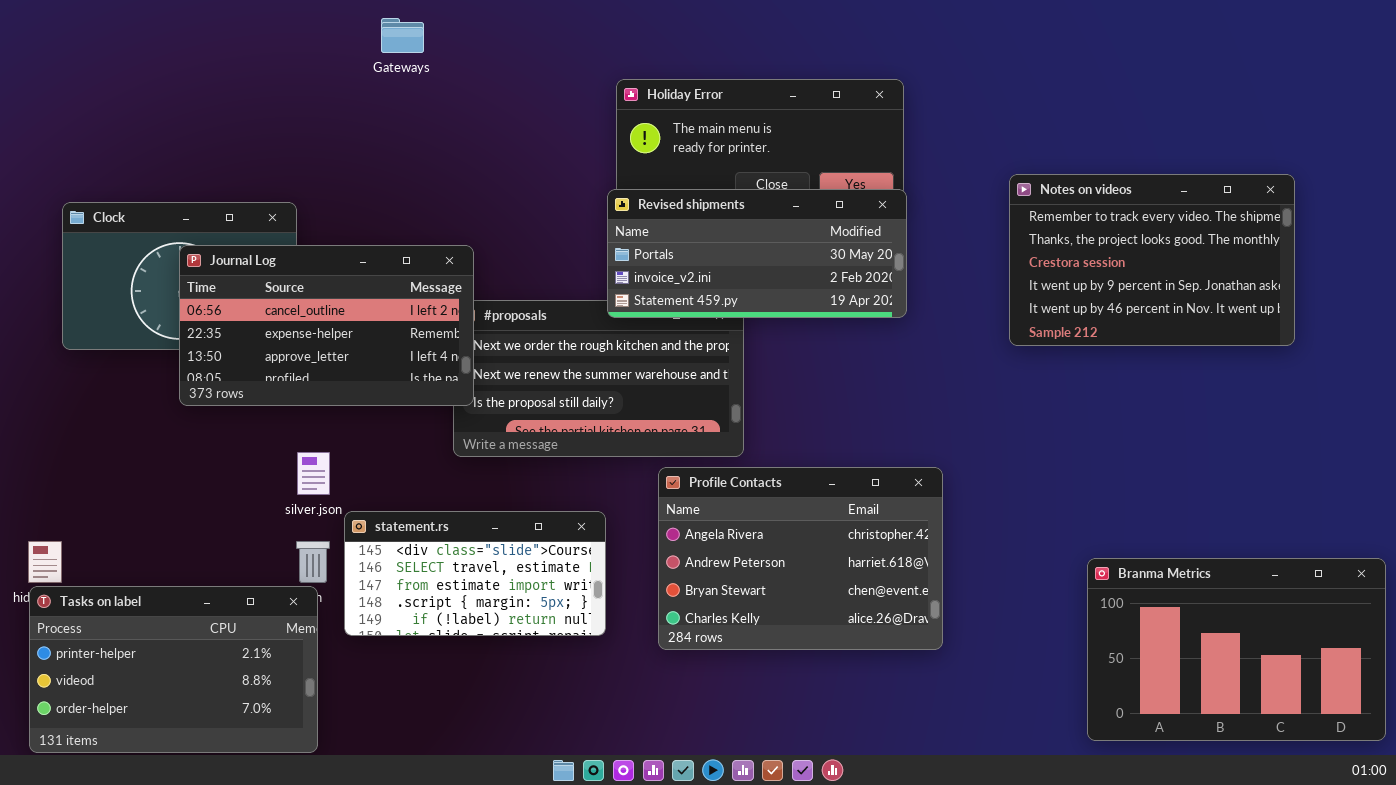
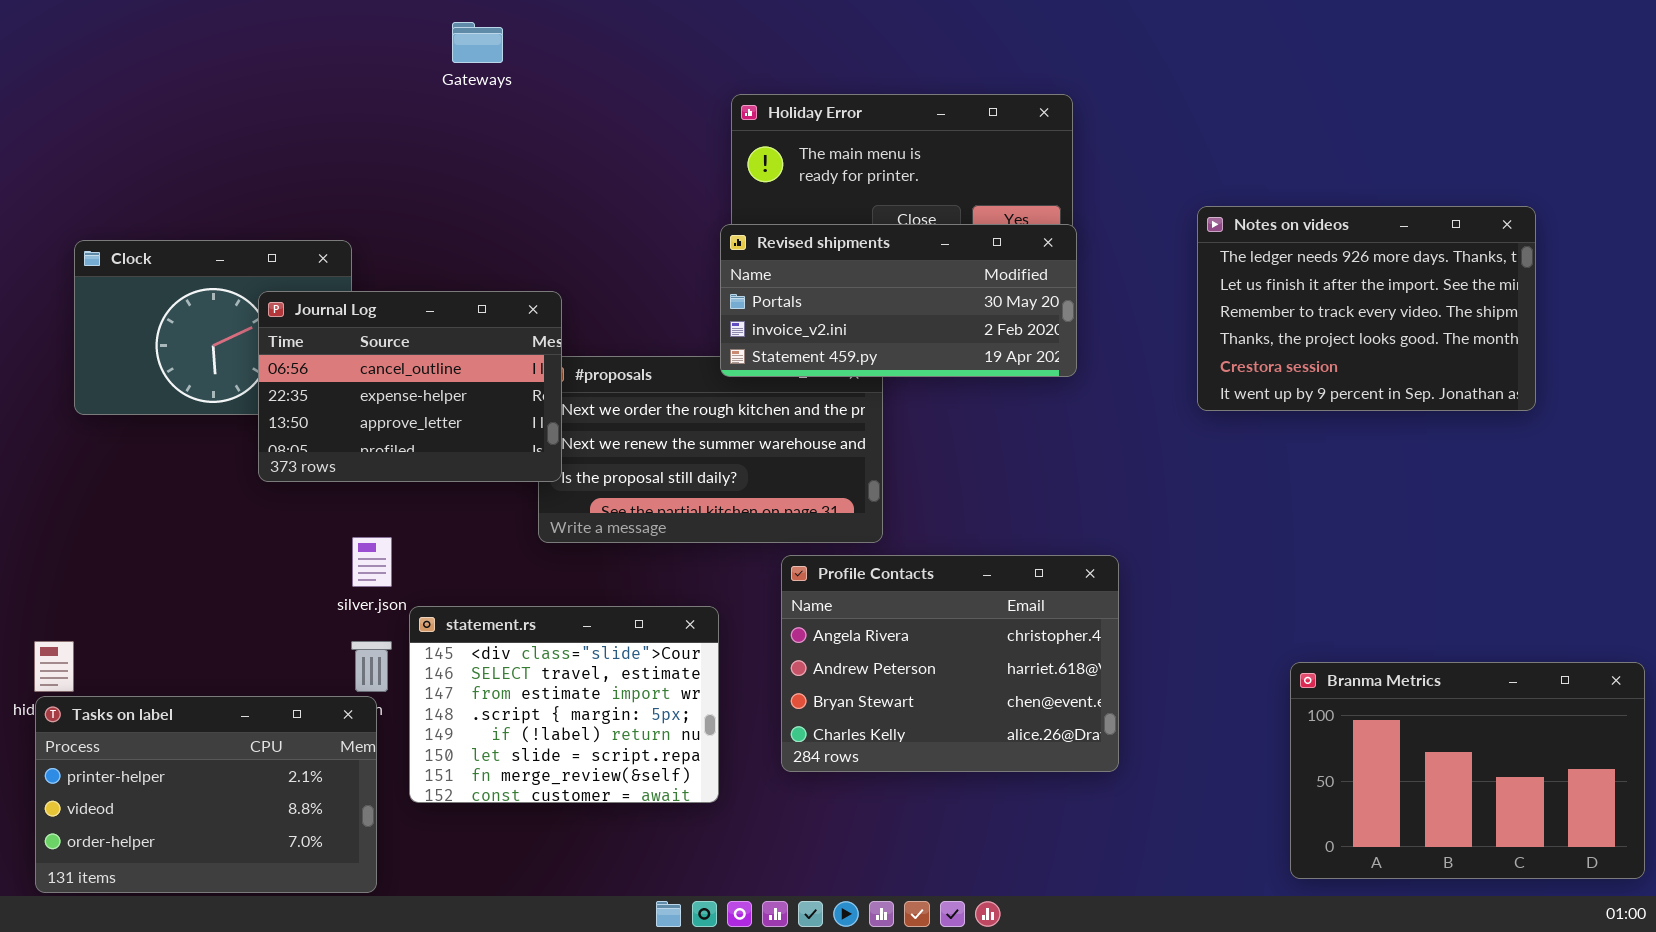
Notes on videos: [1009,174,1295,346] -> [1197,206,1536,411], scrolled up 2 rows
Journal Log: [179,245,474,406] -> [258,291,562,482], resized
statement.rs: [344,511,606,636] -> [409,606,719,803], resized

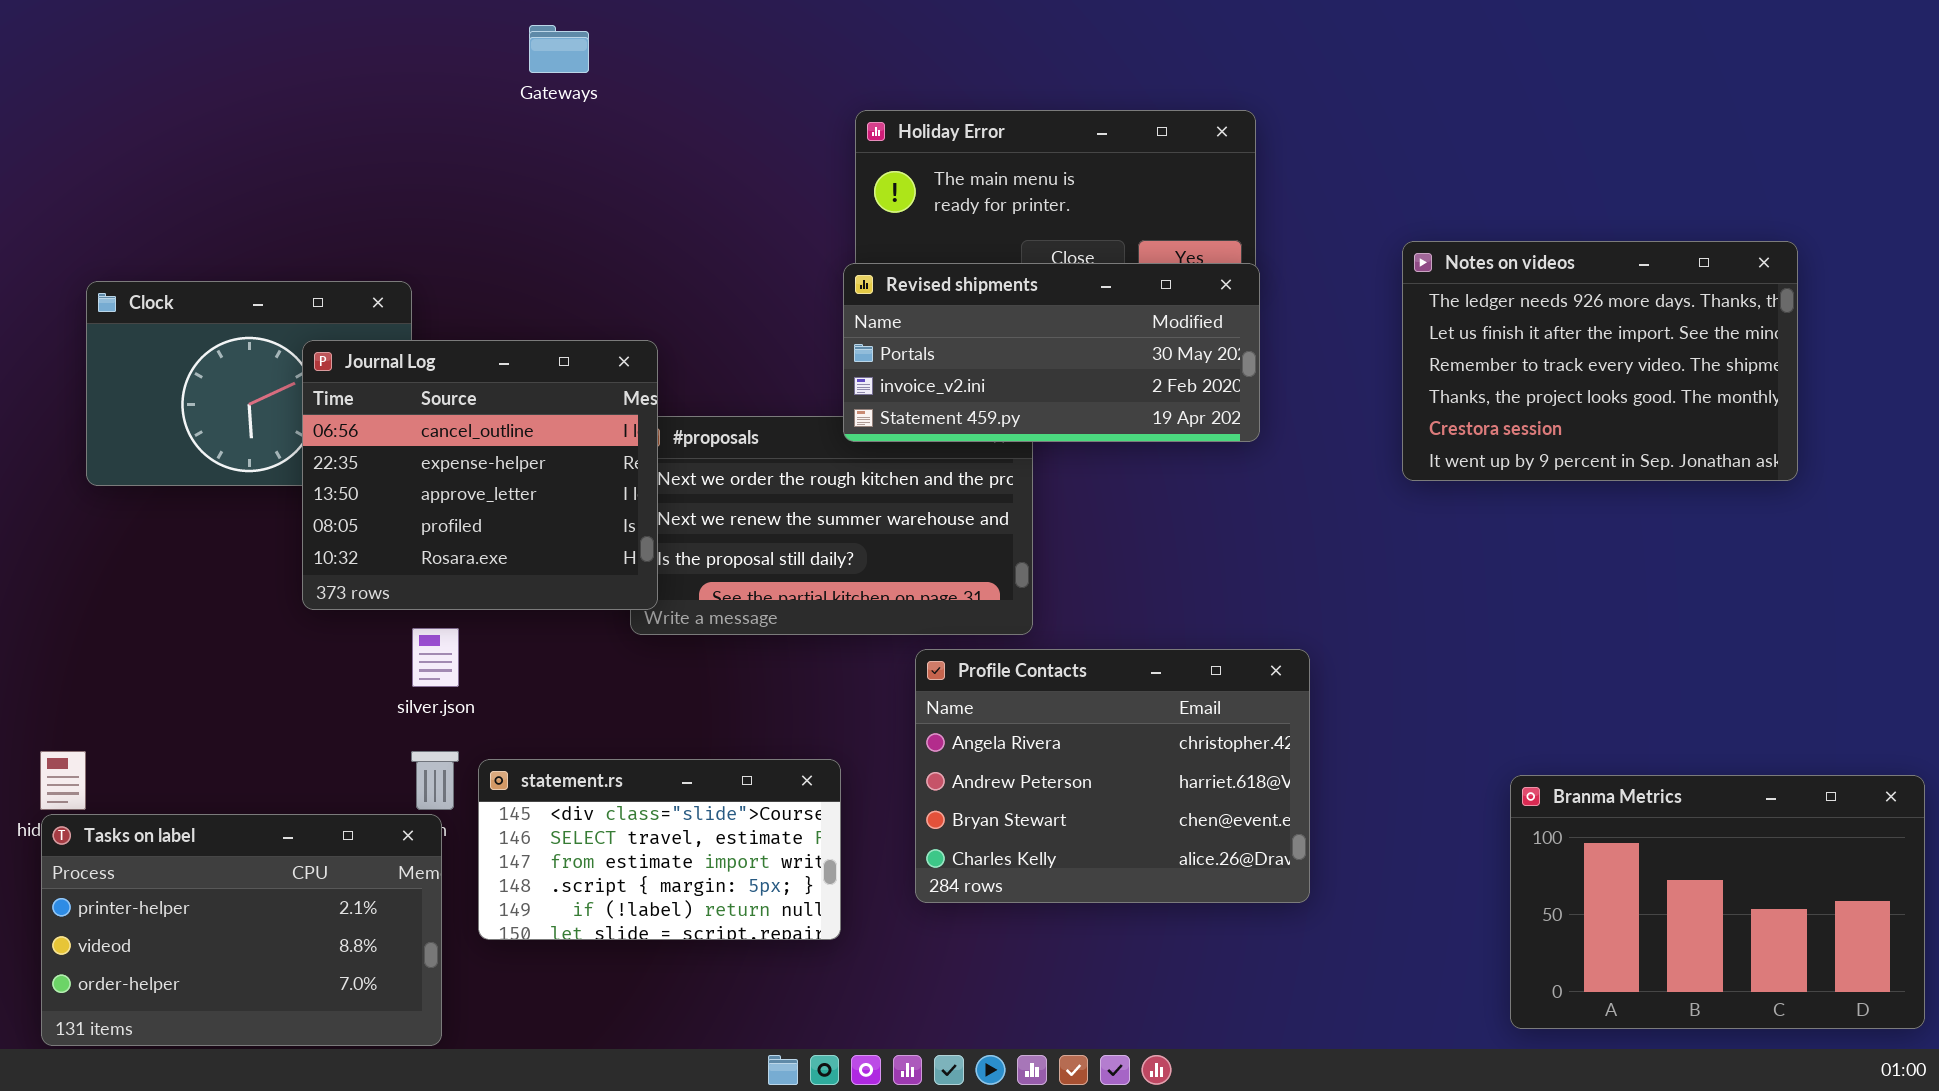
Journal Log: [258,291,562,482] -> [302,340,658,610], resized
statement.rs: [409,606,719,803] -> [478,759,841,940], resized

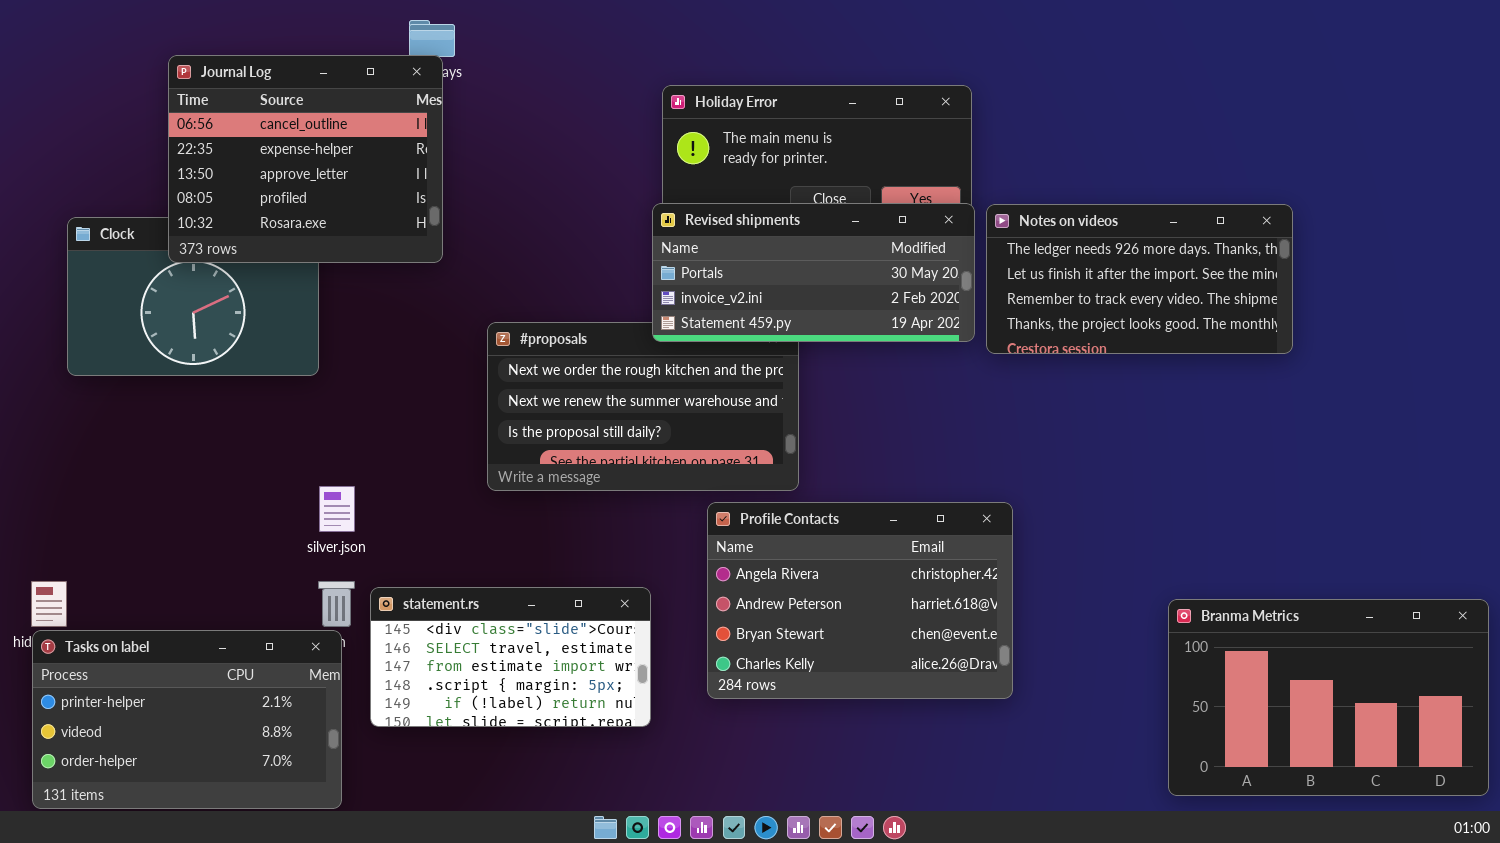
Notes on videos: [1402,241,1798,481] -> [986,204,1293,354], moved, resized
Journal Log: [302,340,658,610] -> [168,55,443,263], moved

